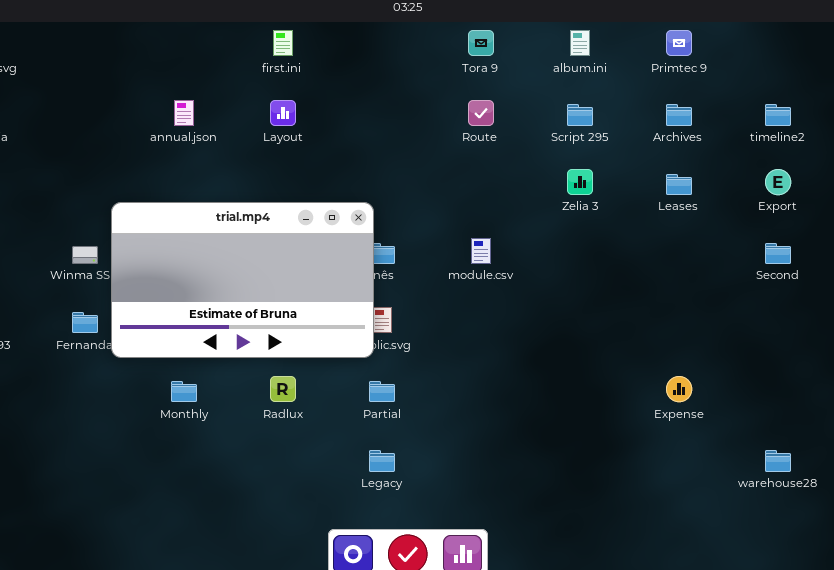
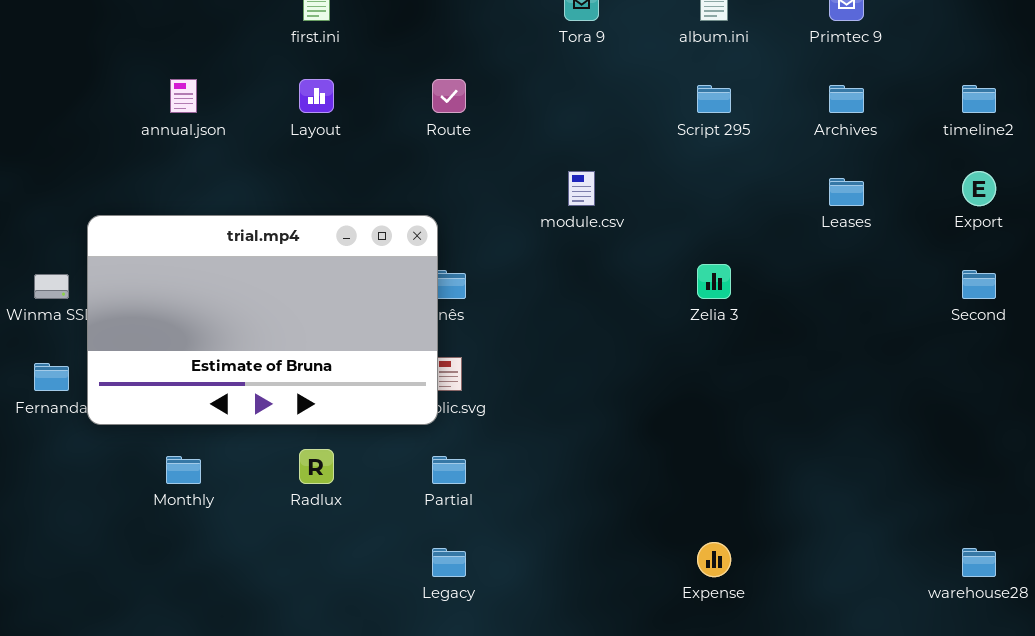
Route: [468,100,494,126] -> [432,79,466,113], moved
Zelia 3: [567,169,593,195] -> [697,264,731,299], moved
module.csv: [471,238,491,264] -> [568,171,595,206], moved
Expense: [666,376,692,402] -> [697,542,731,577], moved

